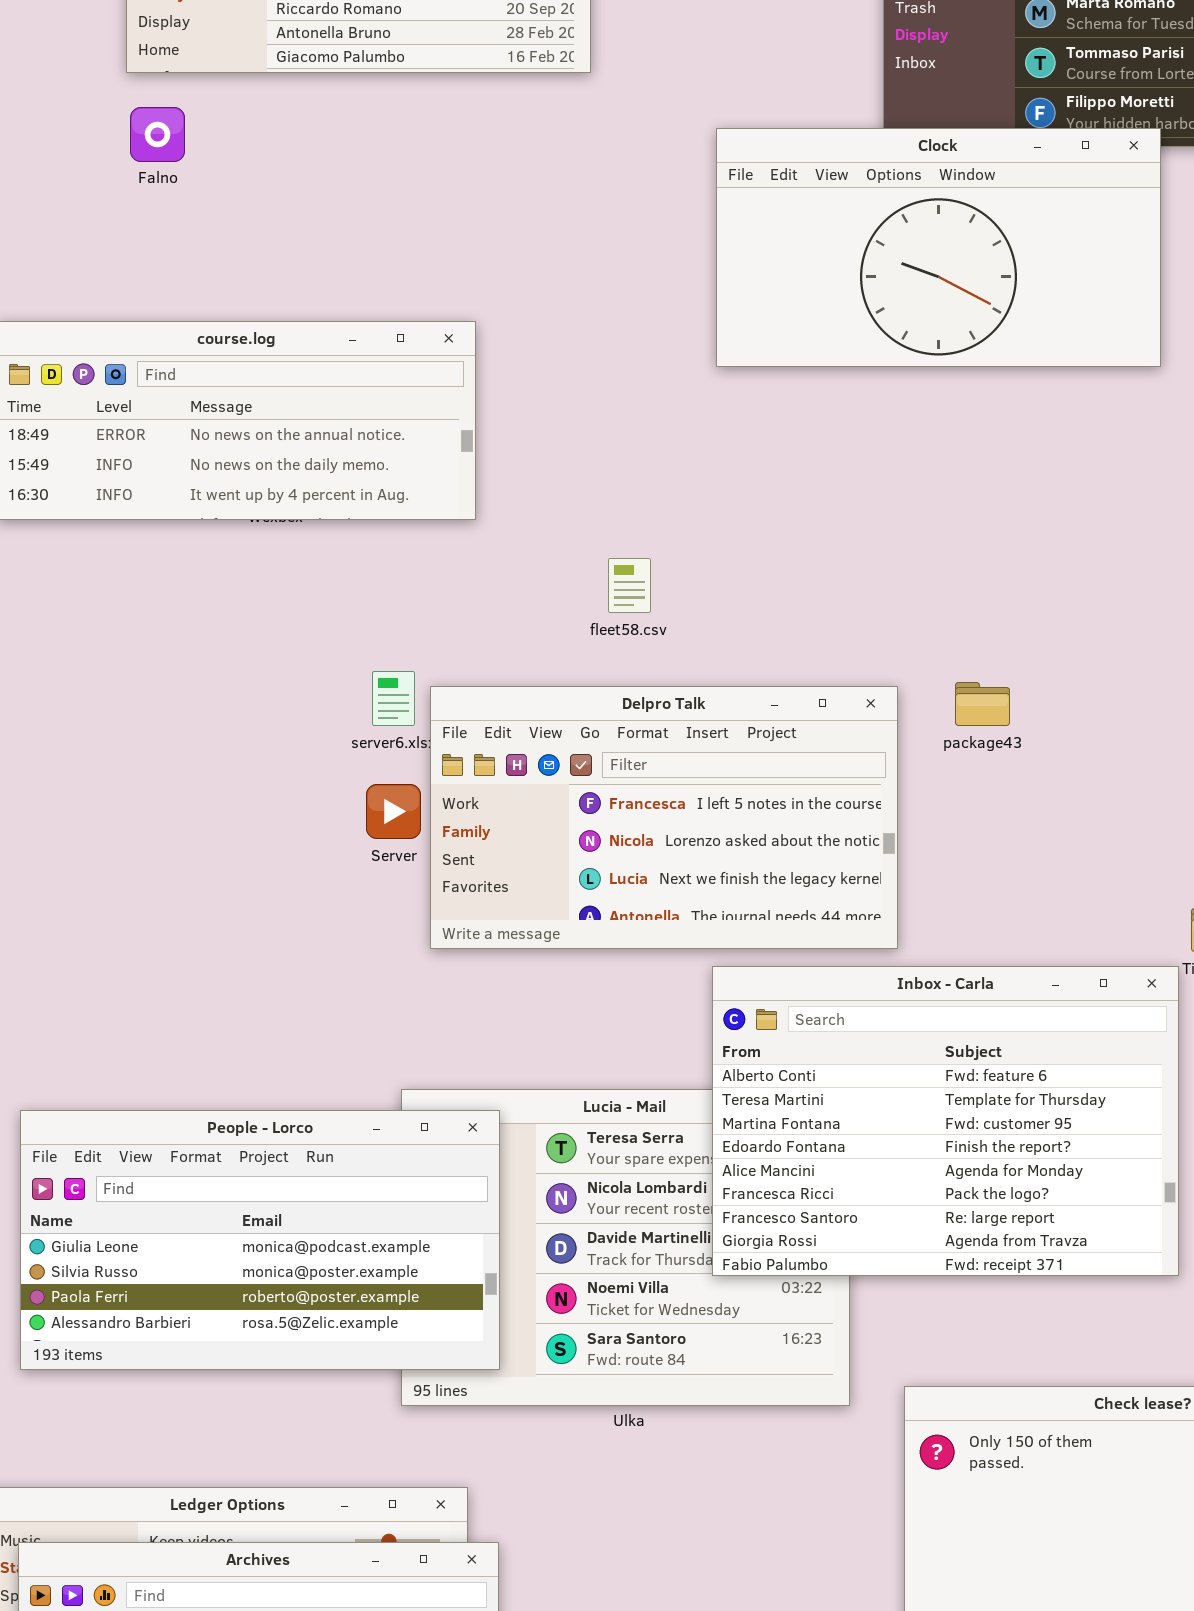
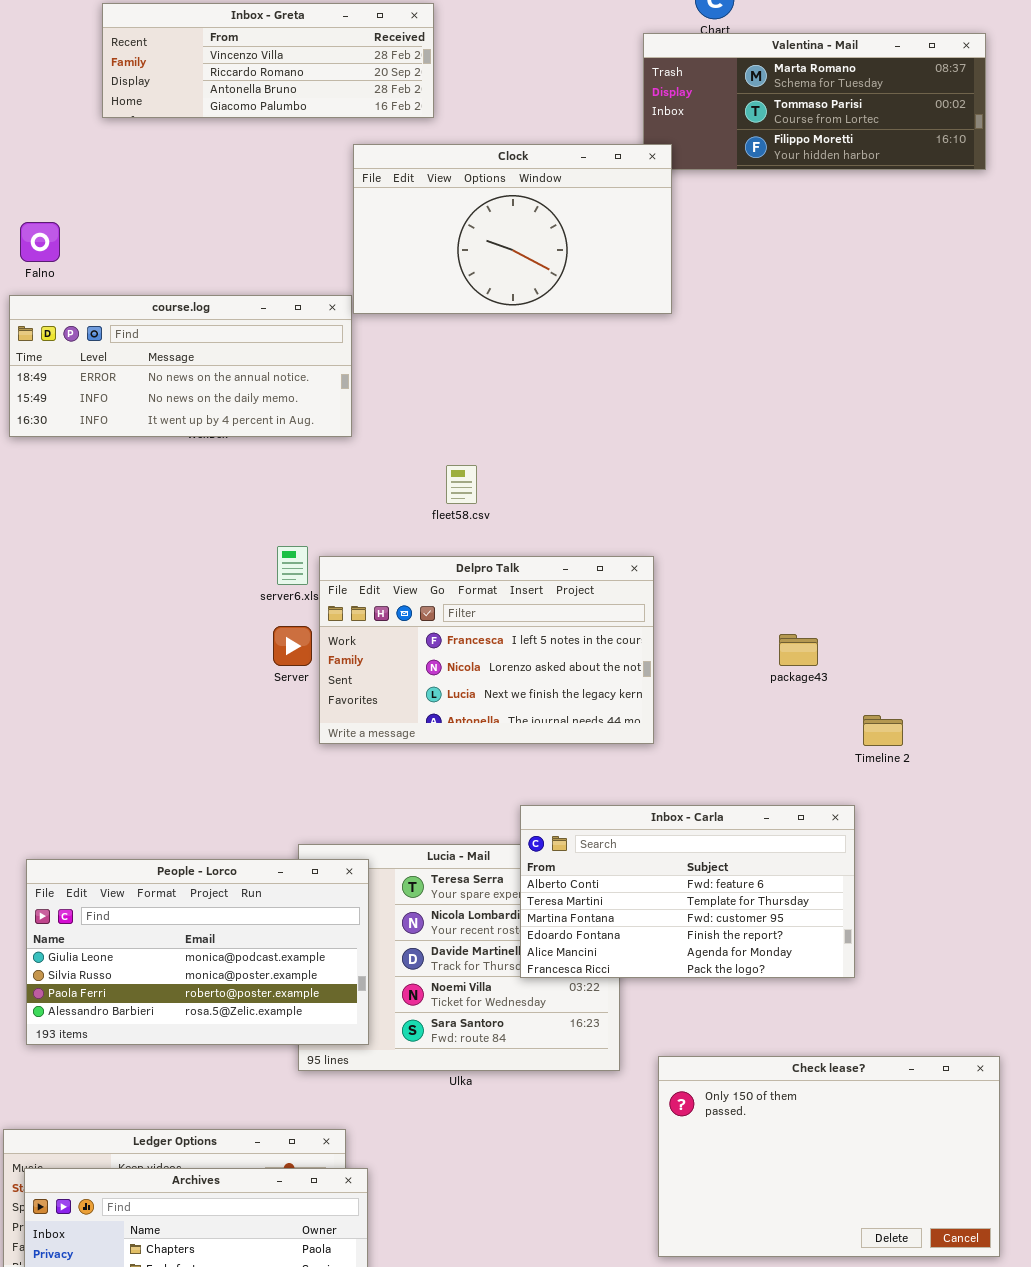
Falno: [130,107,185,162] -> [20,222,60,262], moved
Clock: [716,128,1161,367] -> [353,144,672,314], moved
package43: [955,682,1010,726] -> [779,634,818,666], moved
Inbox - Carla: [712,966,1179,1276] -> [520,805,855,978], resized

